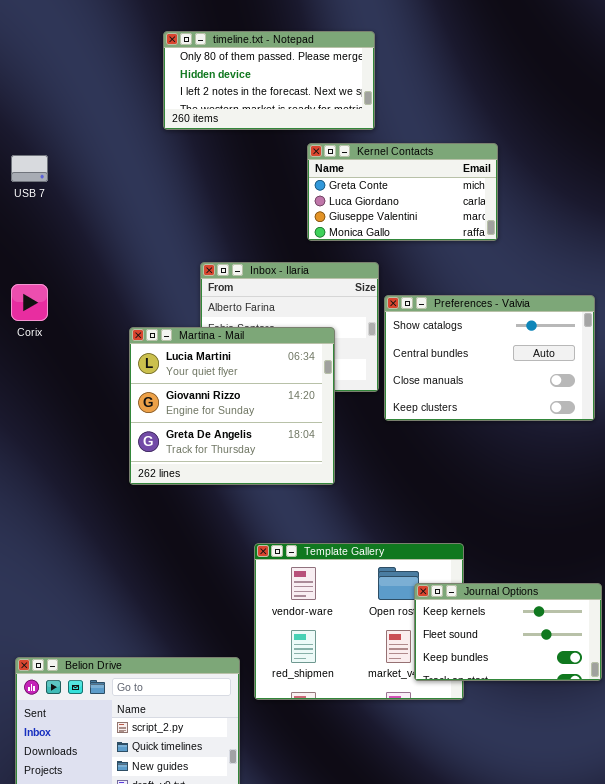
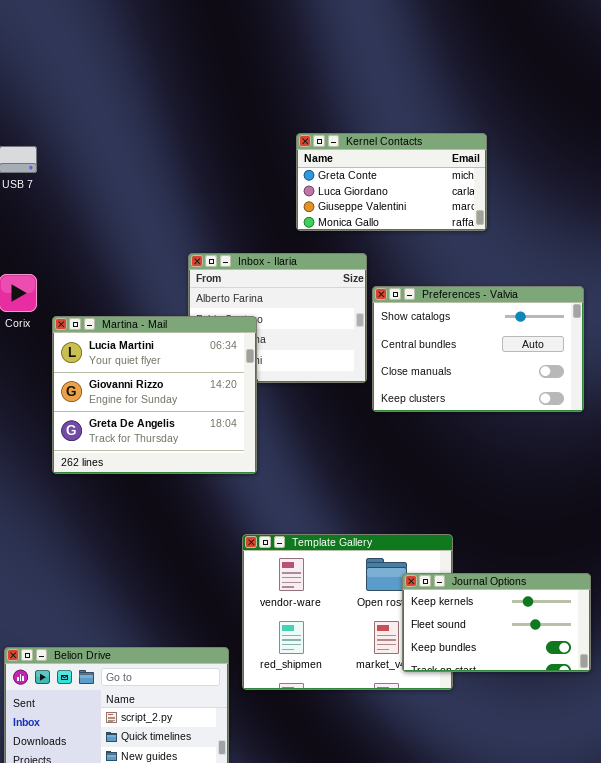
timeline.txt - Notepad: [163,31,375,130] -> none, closed
Martina - Mail: [129,327,335,485] -> [52,316,257,474], moved

